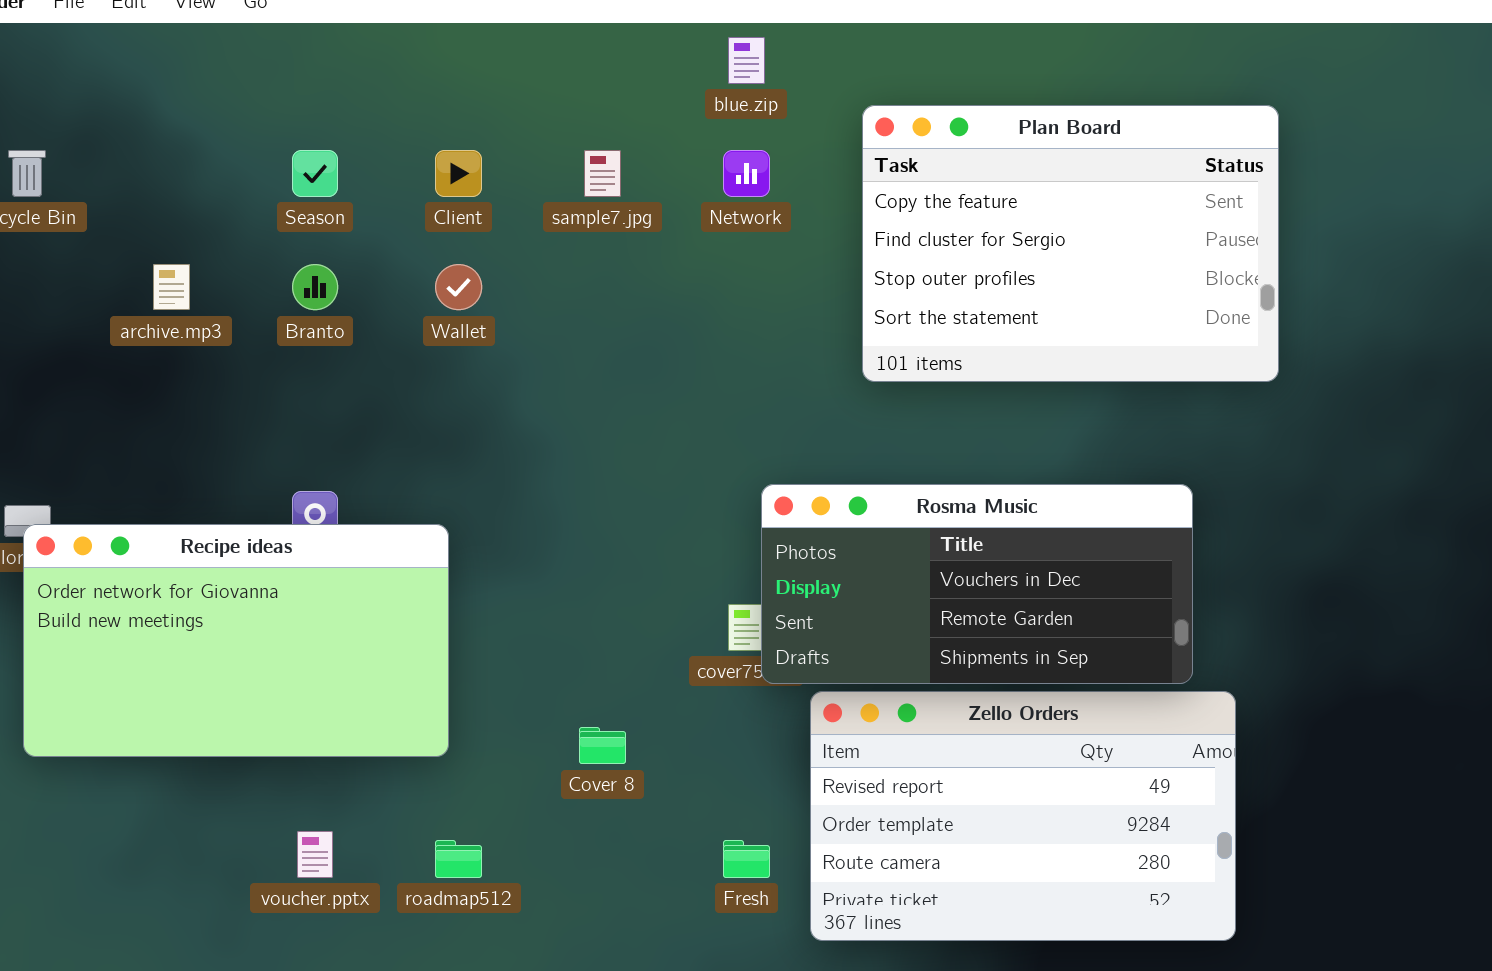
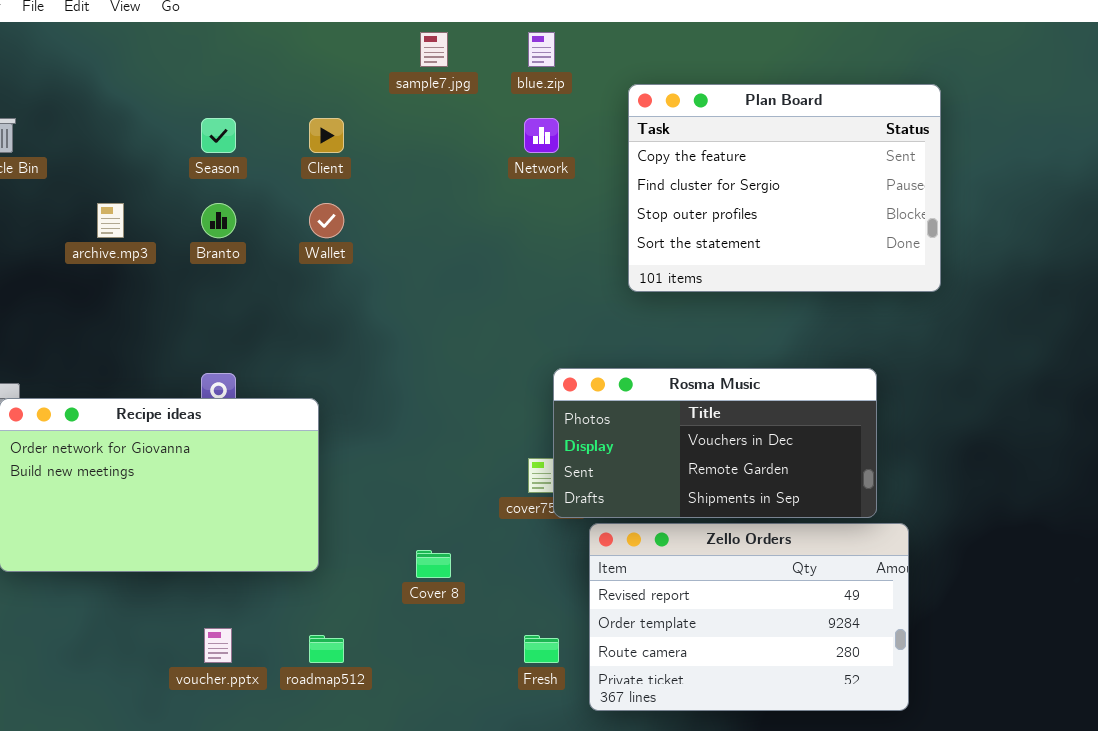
sample7.jpg: [584,150,621,197] -> [420,32,448,67], moved

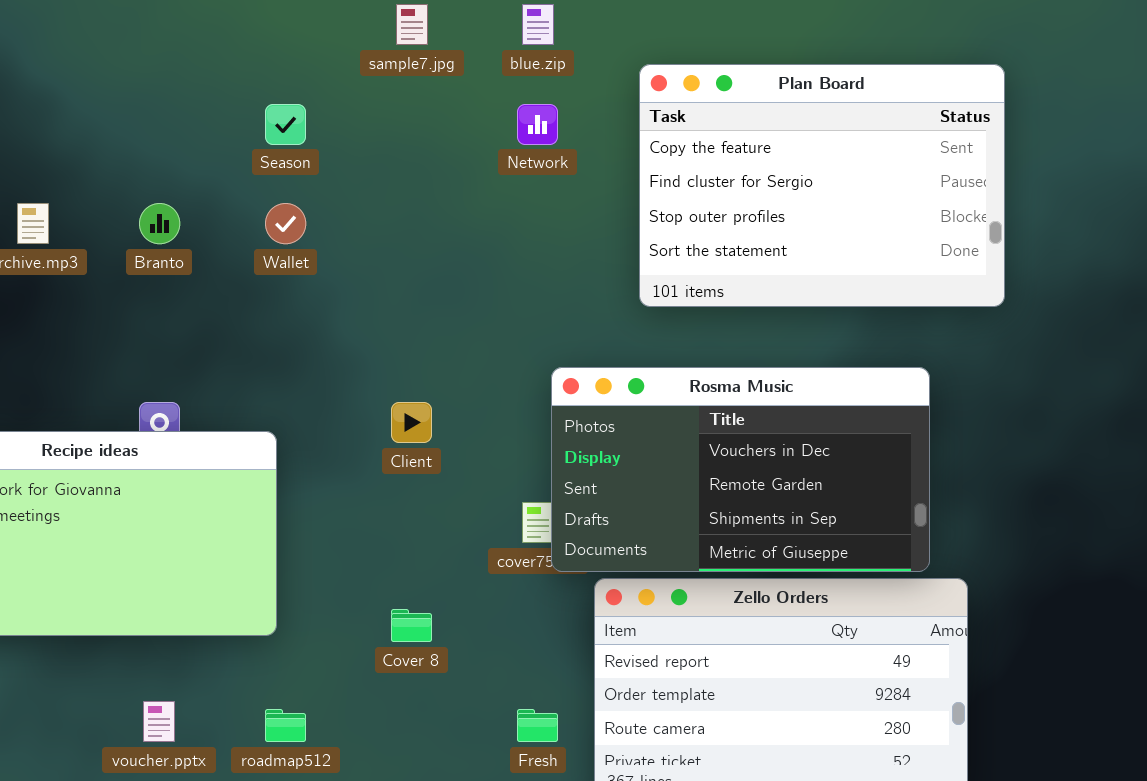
Season: [201,118,236,153] -> [265,104,306,145], moved
Client: [309,118,344,153] -> [391,402,432,443], moved
Rosma Music: [553,368,877,518] -> [551,367,930,572], resized

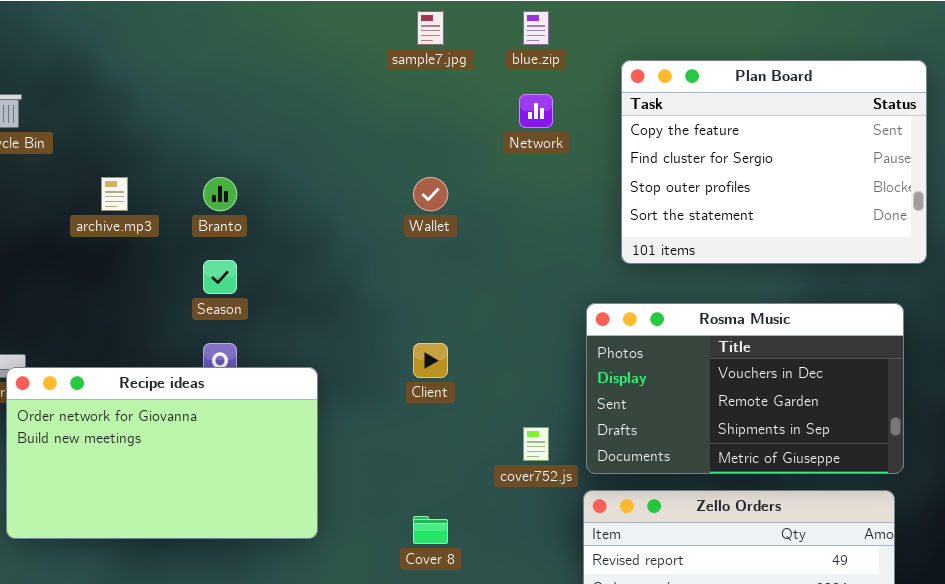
Season: [265,104,306,145] -> [203,260,237,294], moved
Wallet: [265,203,306,244] -> [413,177,448,211], moved
Rosma Music: [551,367,930,572] -> [586,303,904,474], moved

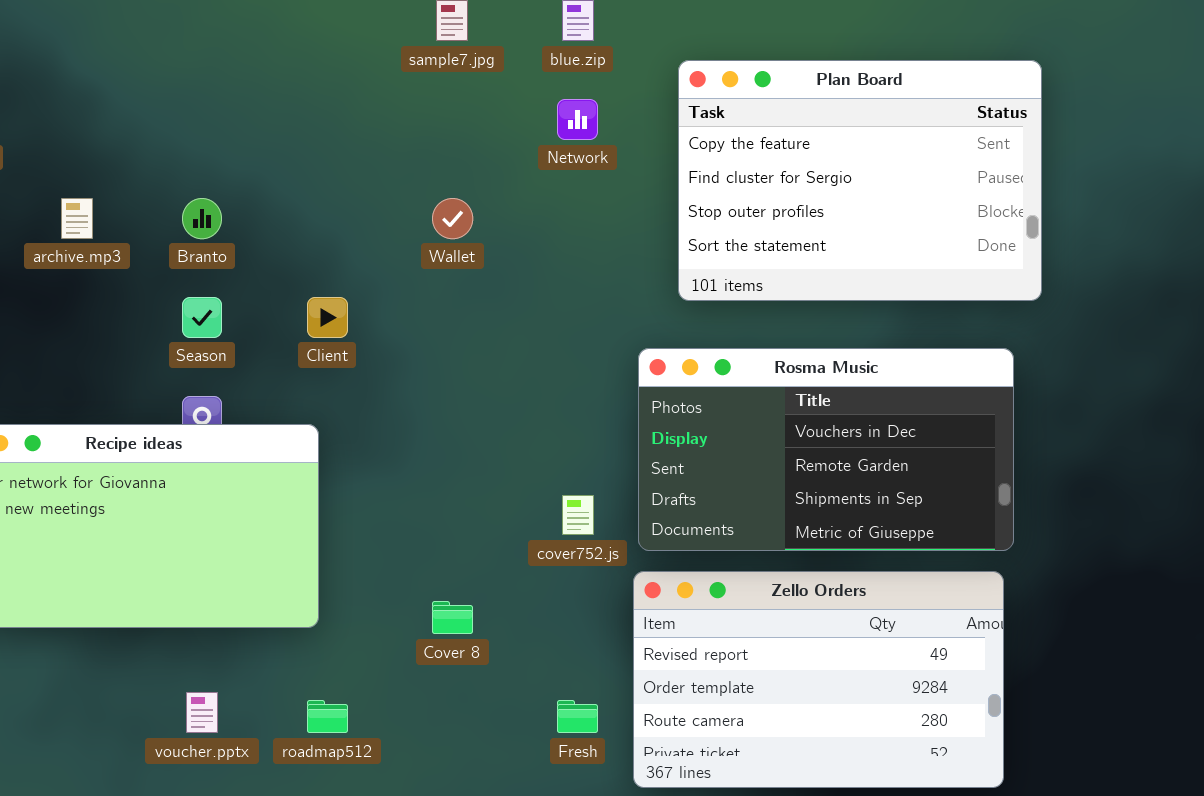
Client: [413,343,448,378] -> [307,297,348,338], moved

